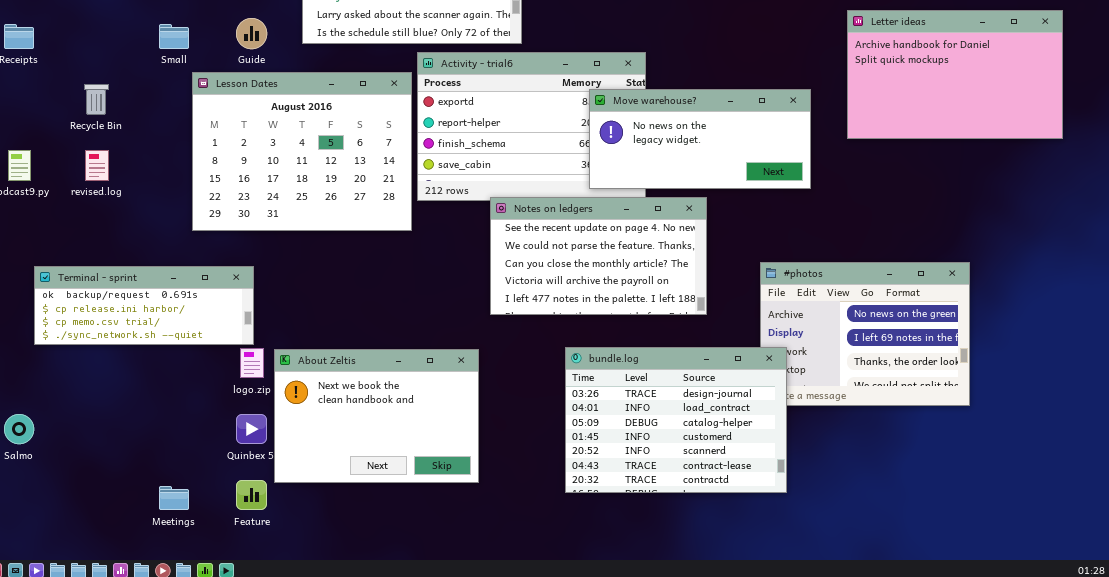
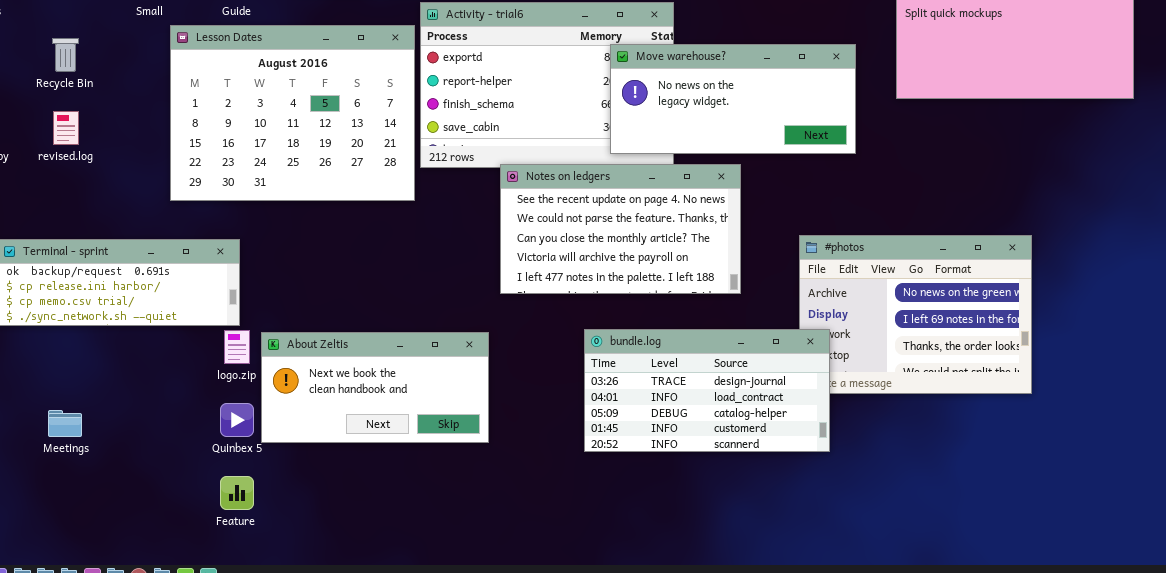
bundle.log: [565,347,787,493] -> [584,329,830,452], resized
About Zeltis: [274,349,479,483] -> [261,332,489,443], resized
Meetings: [159,486,189,510] -> [48,410,82,437], moved

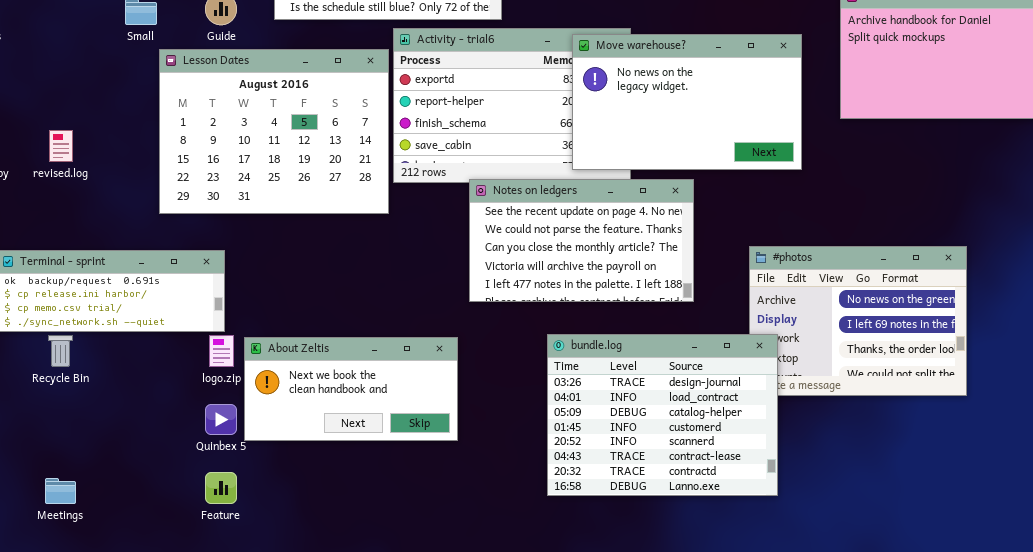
Recycle Bin: [52,38,79,72] -> [48,335,73,367], moved
Move warehouse?: [610,44,856,154] -> [572,34,802,170], resized
bundle.log: [584,329,830,452] -> [547,334,778,496], resized
Meetings: [48,410,82,437] -> [45,478,76,504], moved

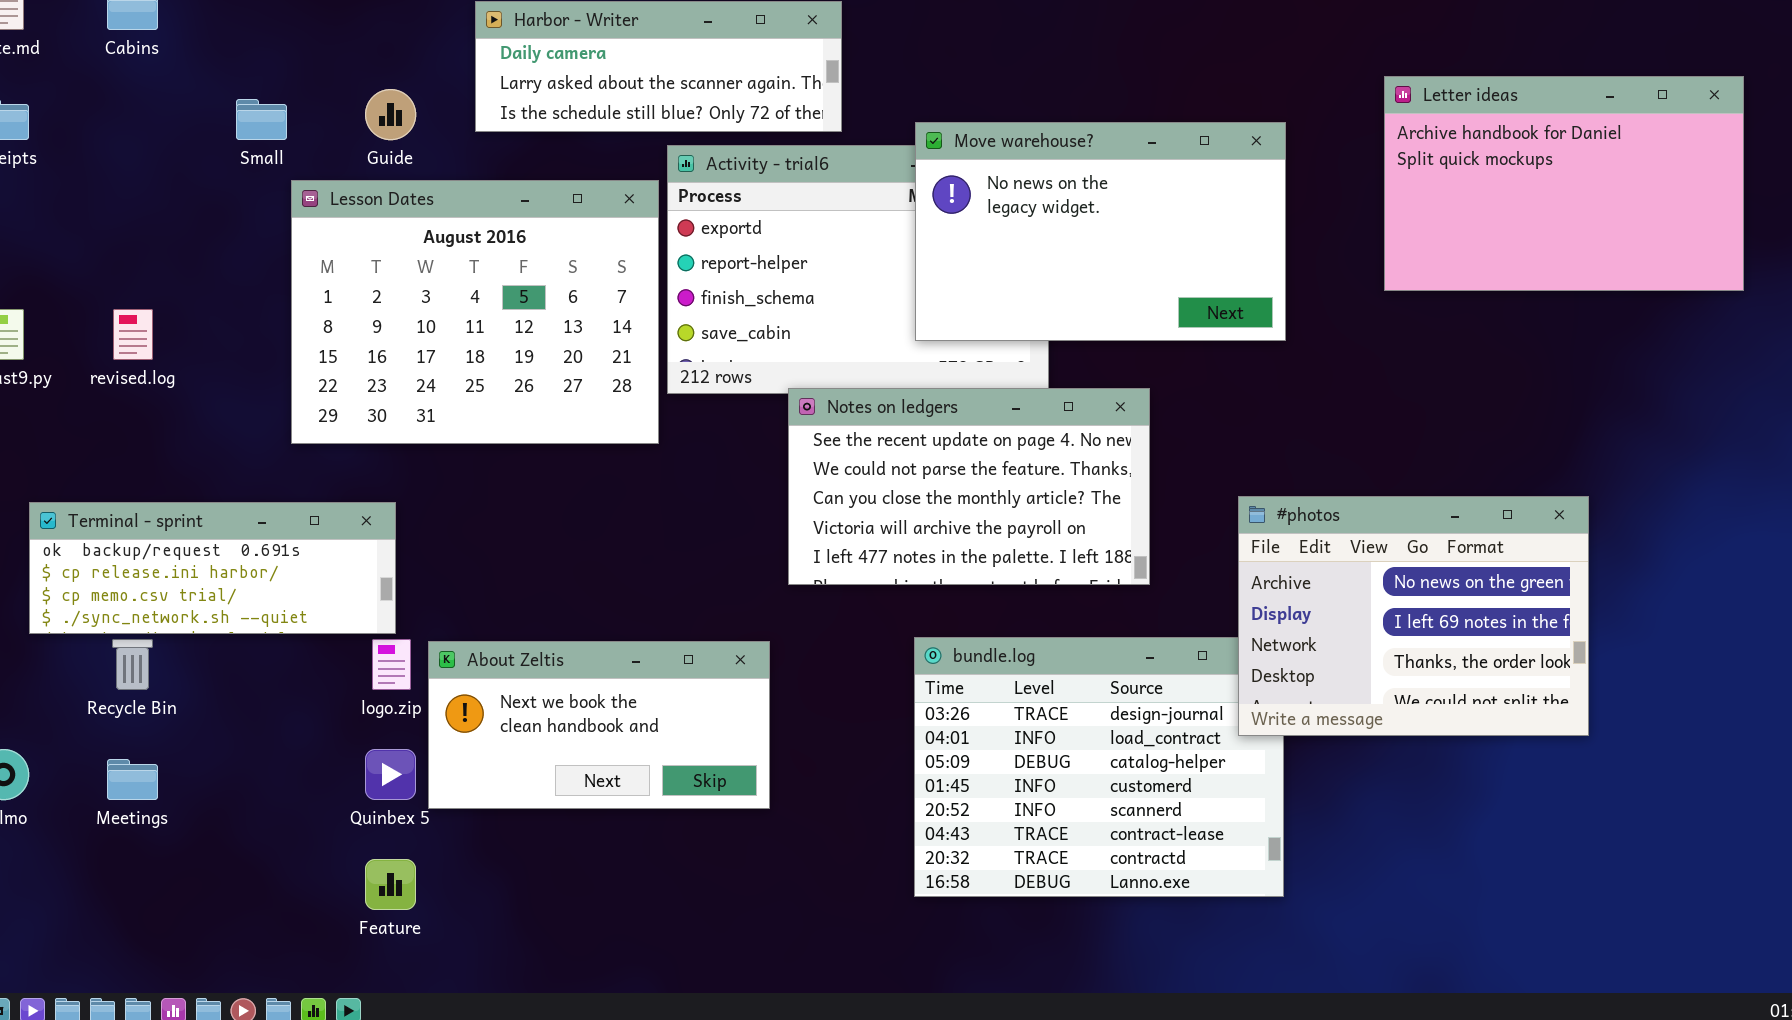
Move warehouse?: [572,34,802,170] -> [915,122,1286,341], moved
#photos: [749,246,967,396] -> [1238,496,1589,736], raised
Meetings: [45,478,76,504] -> [107,759,158,800], moved

